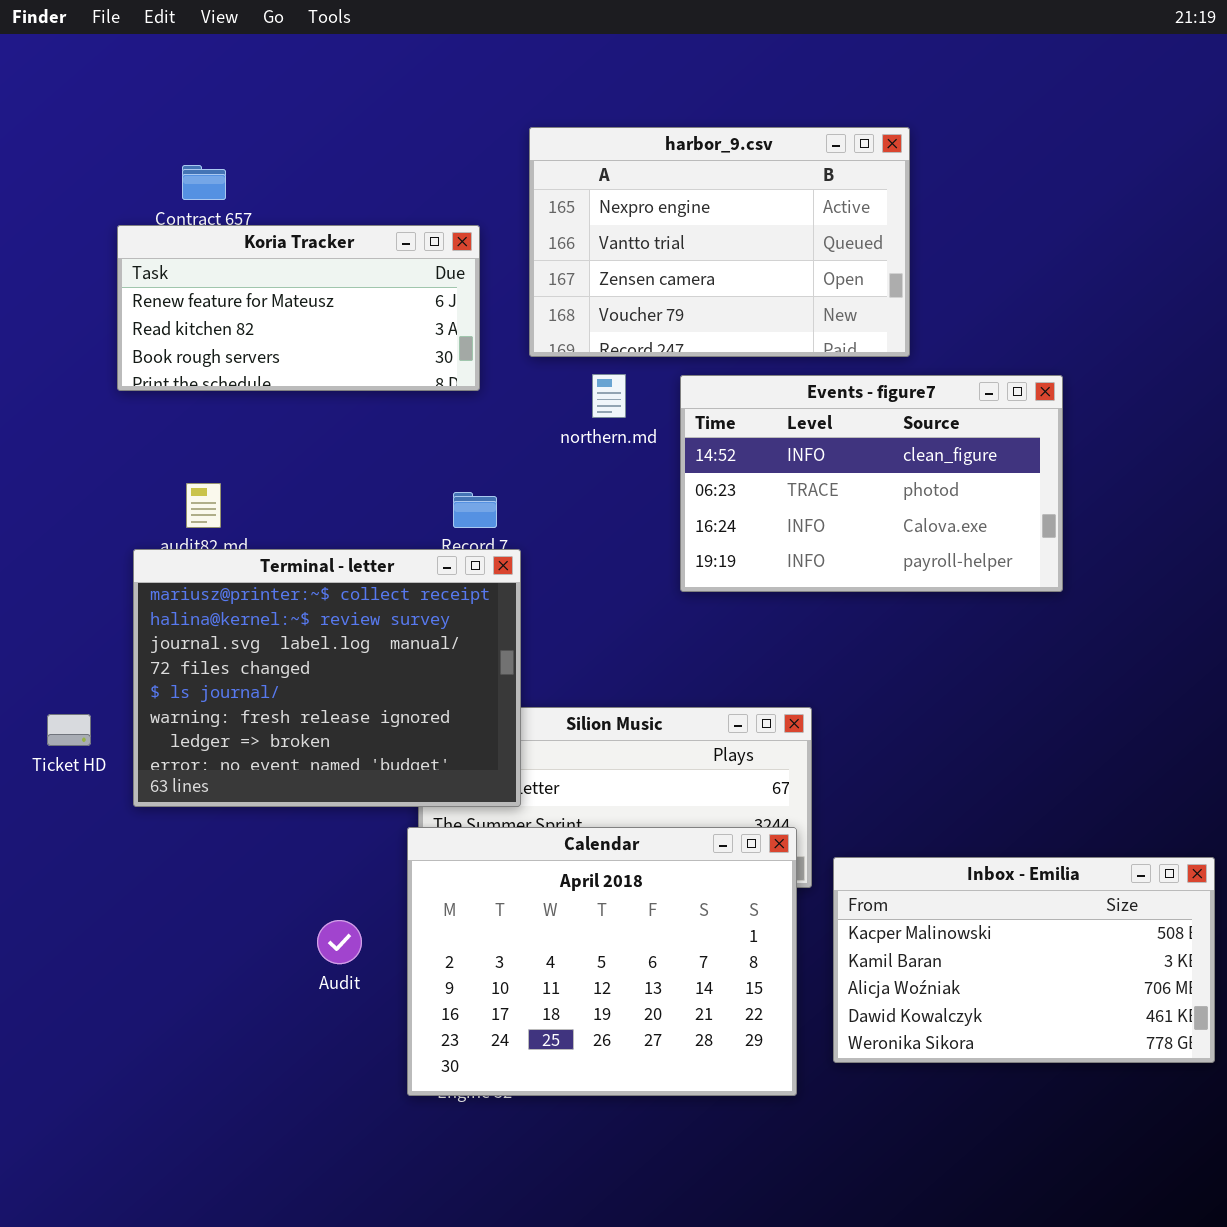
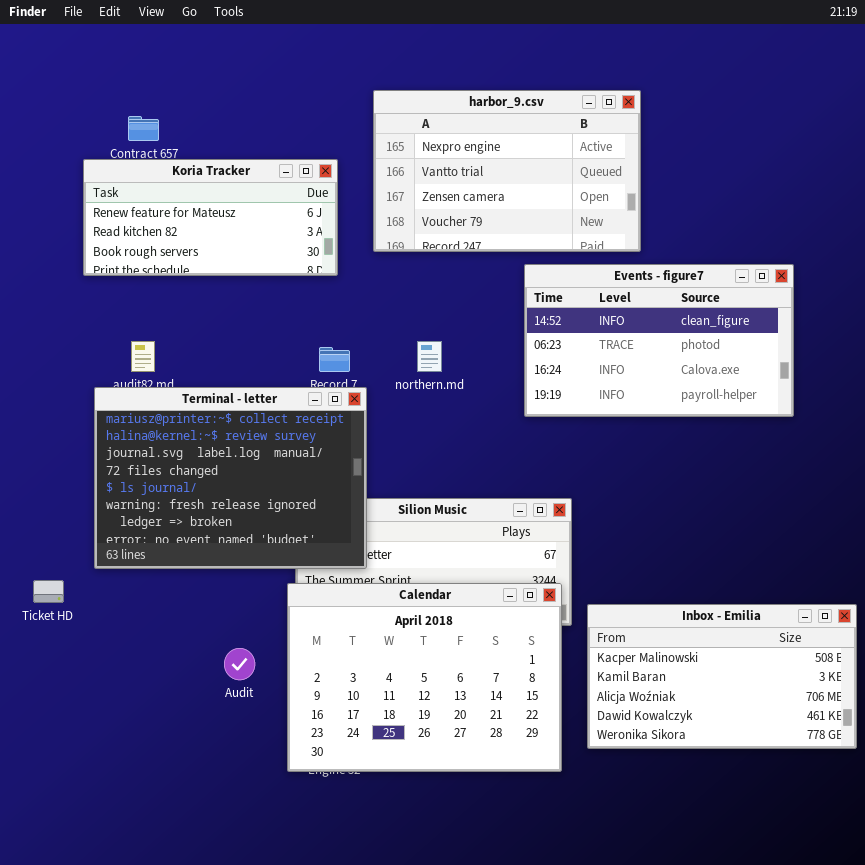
northern.md: [592,374,626,418] -> [417,341,442,372], moved
Events - figure7: [680,375,1063,592] -> [524,264,794,417], moved
Ticket HD: [47,714,91,746] -> [33,580,64,603], moved

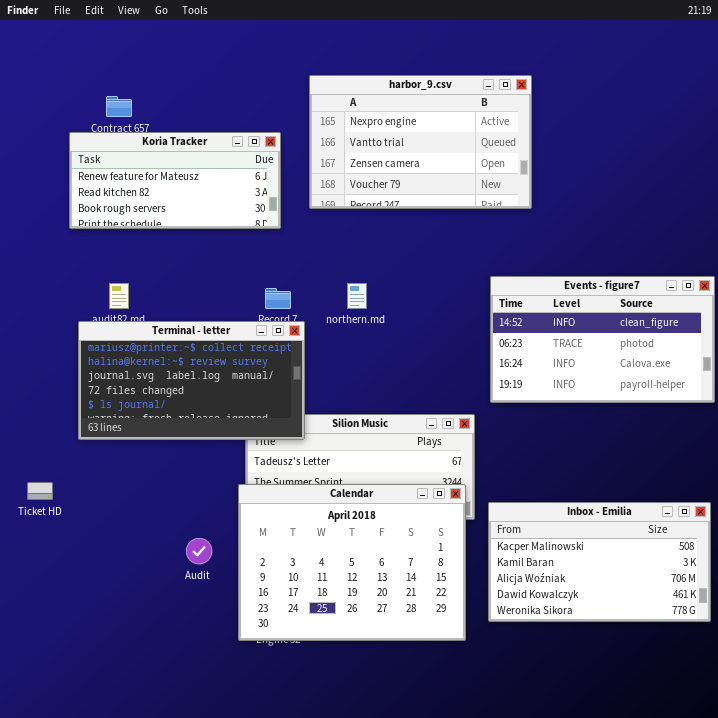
Events - figure7: [524,264,794,417] -> [490,276,715,403], moved
Terminal - letter: [94,387,367,569] -> [78,321,305,440], resized

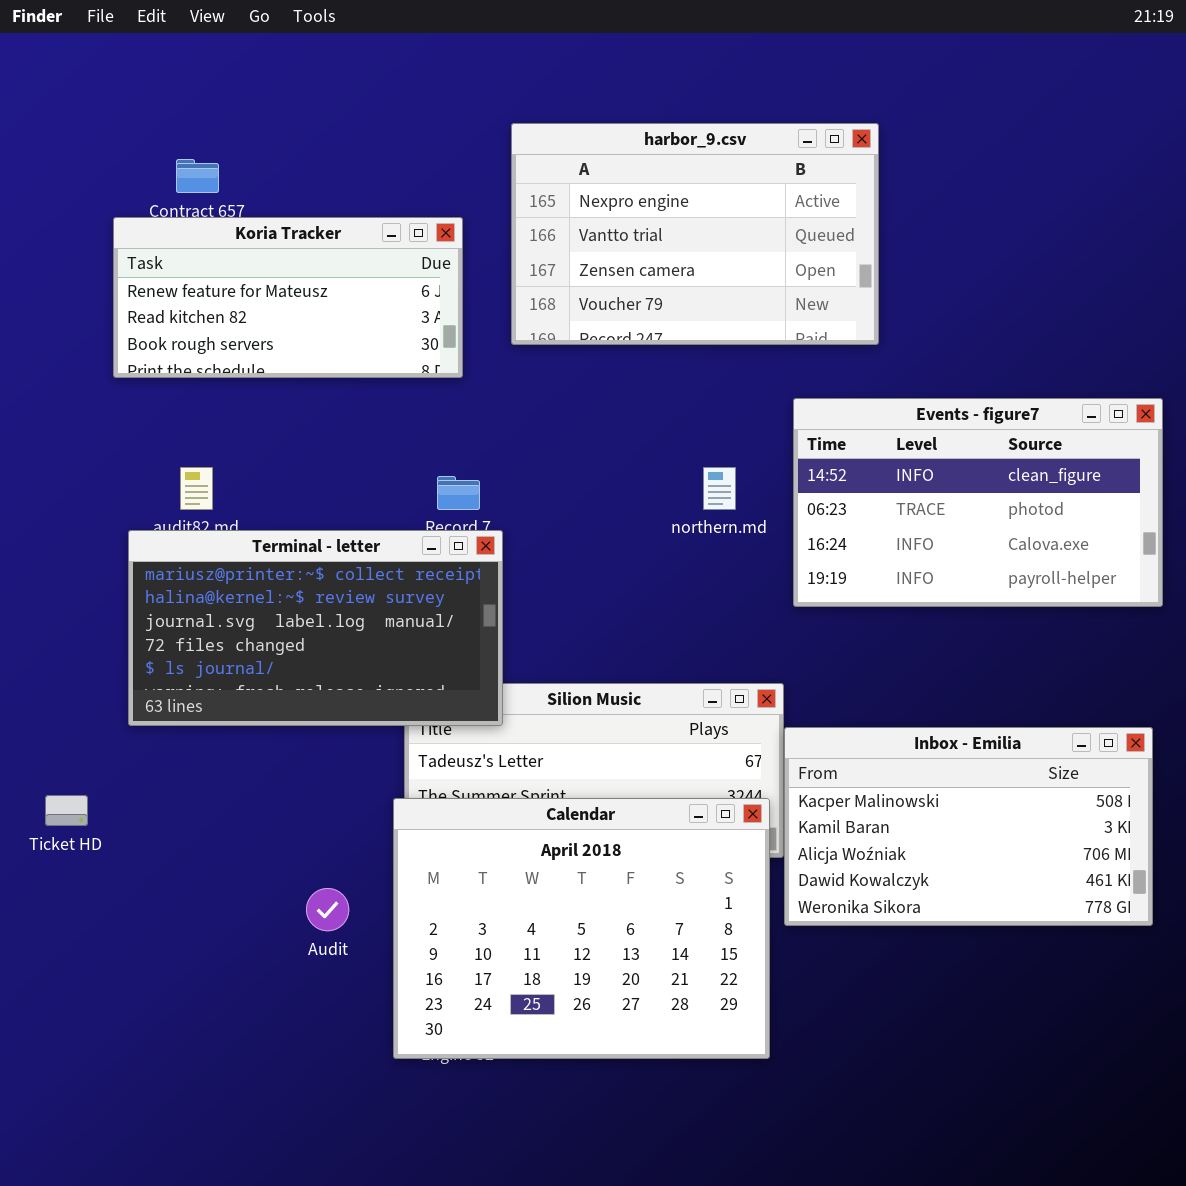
Events - figure7: [490,276,715,403] -> [793,398,1163,607], moved
northern.md: [347,283,367,309] -> [703,467,736,510], moved
Inbox - Emilia: [488,502,711,622] -> [784,727,1153,926], moved

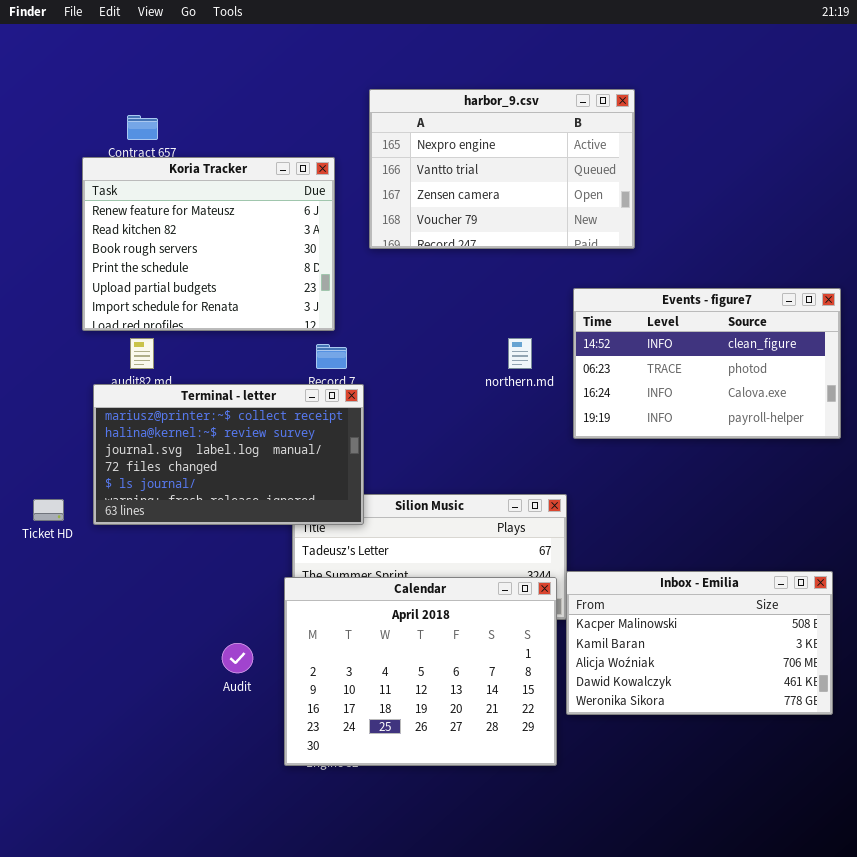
Koria Tracker: [113,217,463,378] -> [82,157,335,331], resized
Inbox - Emilia: [784,727,1153,926] -> [566,571,833,715], moved
Ticket HD: [45,795,88,826] -> [33,499,64,521], moved

